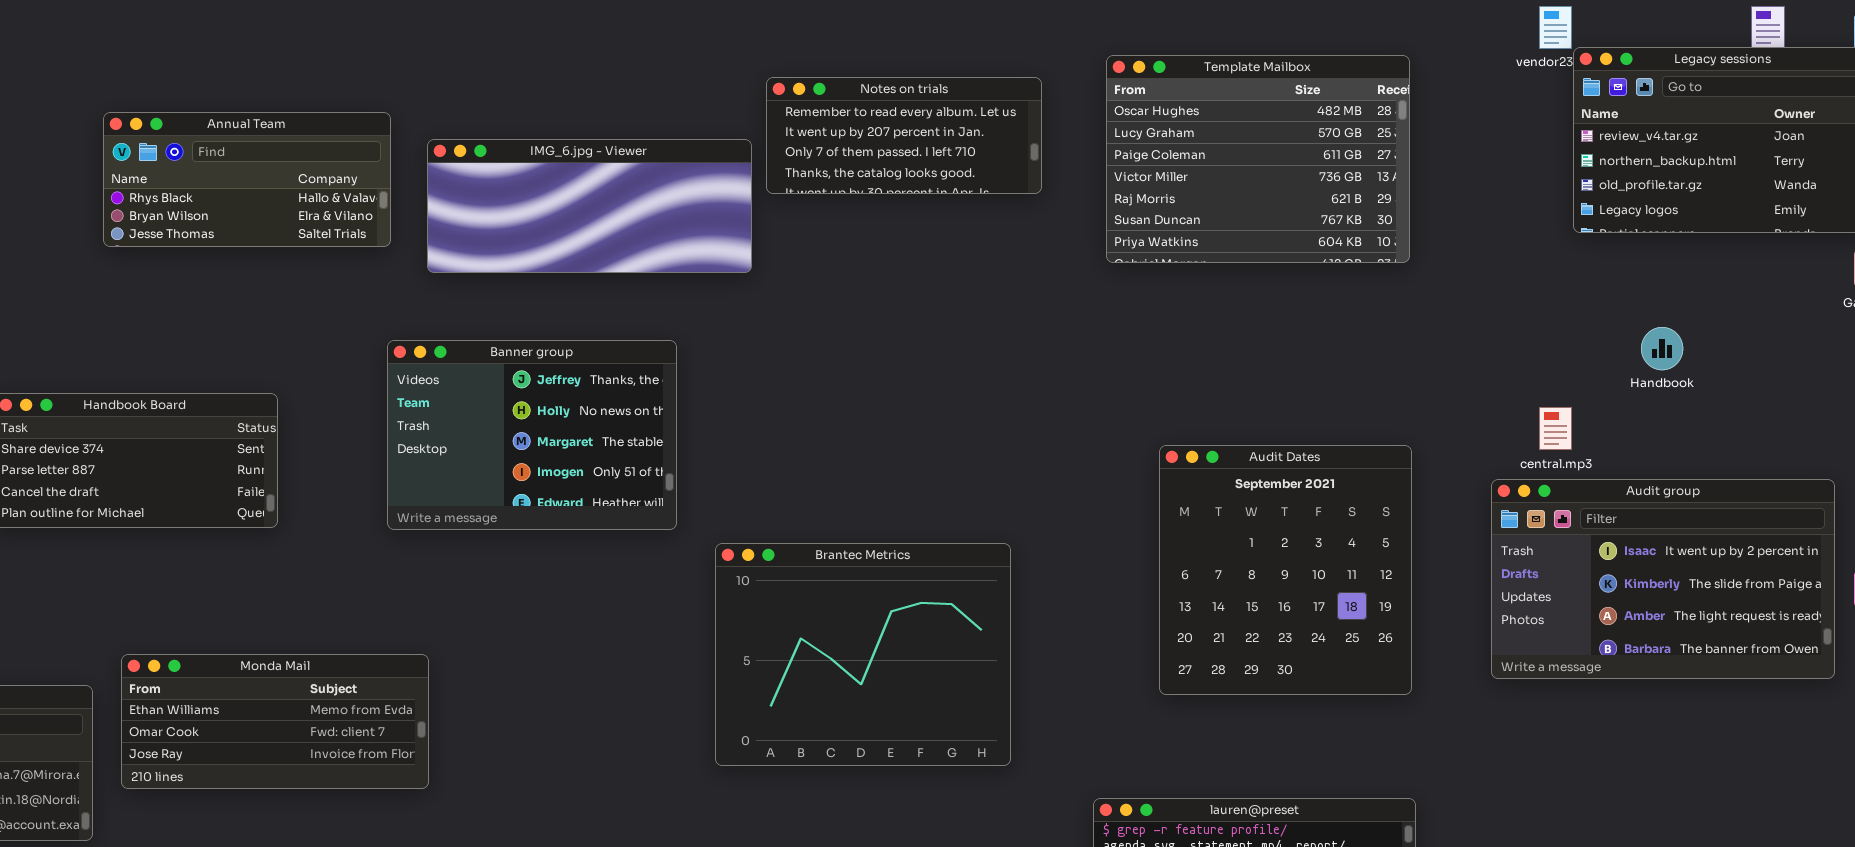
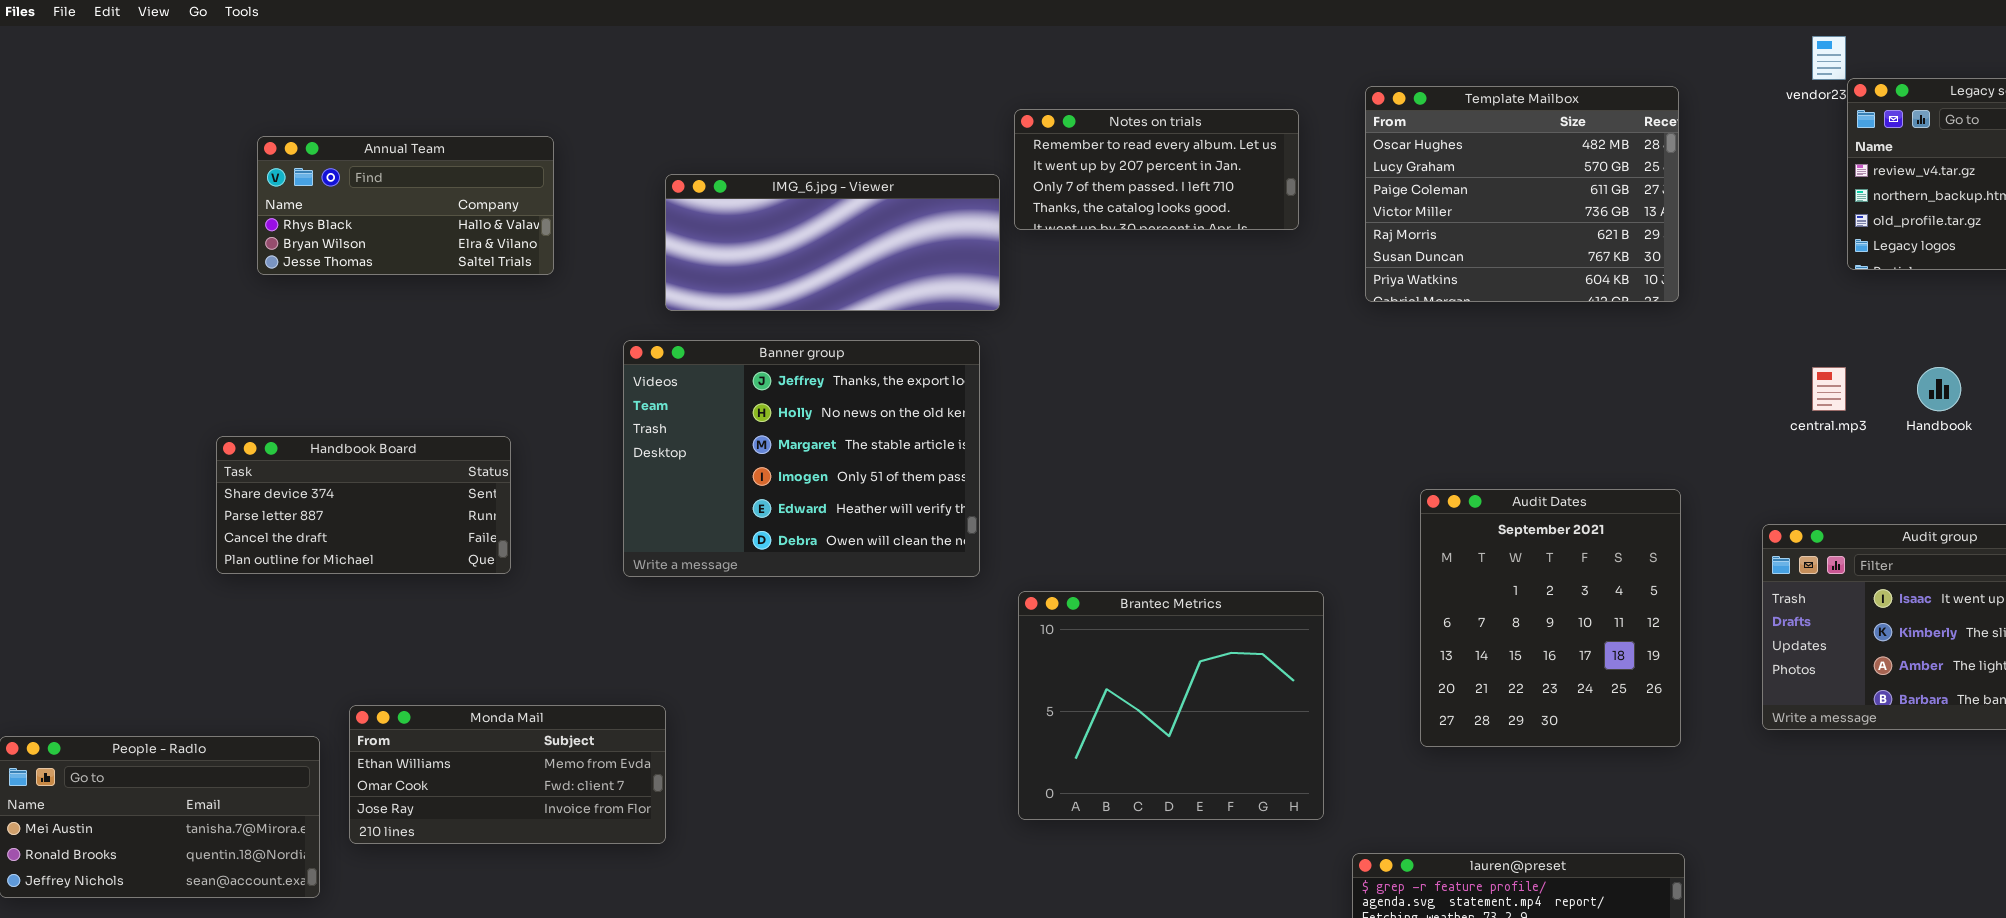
Annual Team: [103,112,391,247] -> [257,136,554,275], moved
Banner group: [387,340,677,530] -> [623,340,980,577], resized
central.mp3: [1539,407,1572,450] -> [1812,367,1846,411], moved
Brantec Metrics: [715,543,1011,766] -> [1018,591,1324,820], moved

